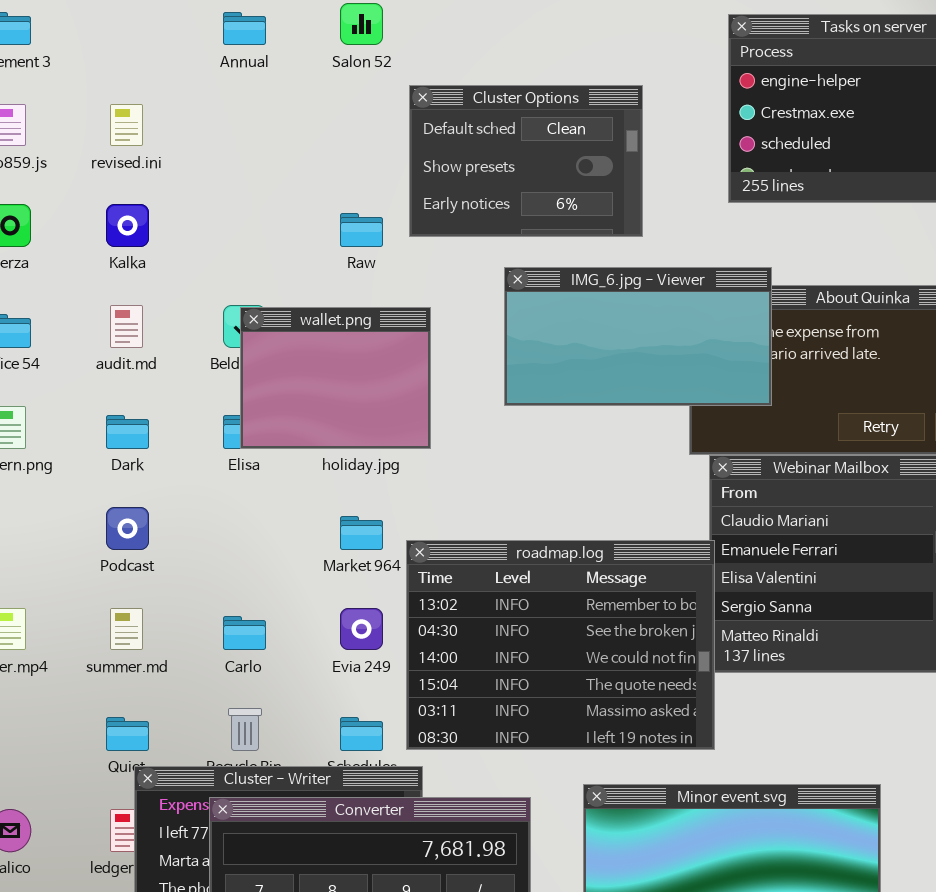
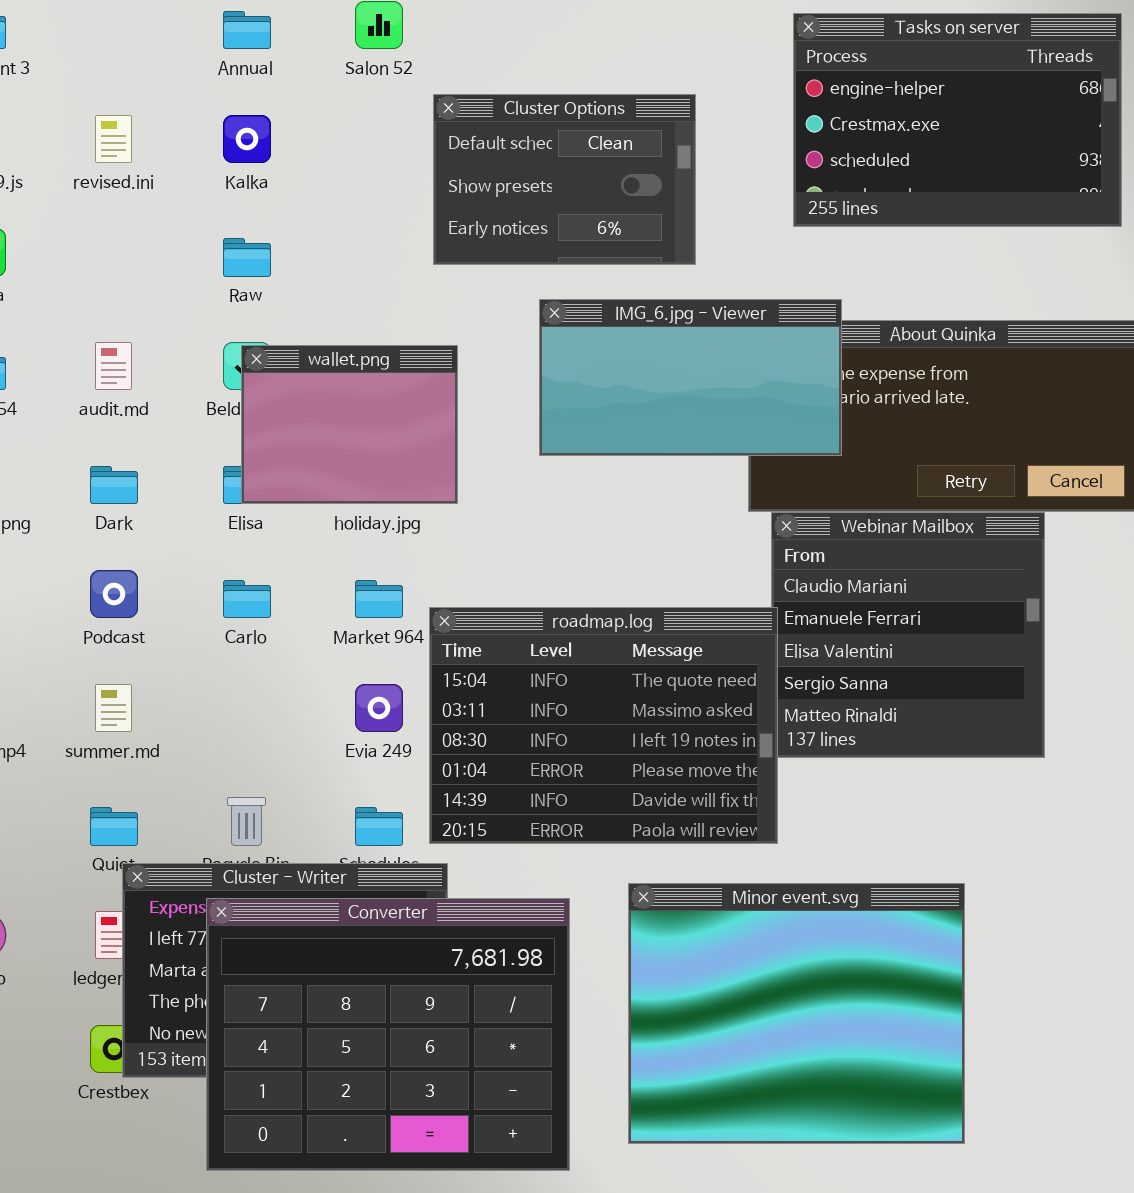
Kalka: [106,204,149,247] -> [223,115,271,163], moved
Raw: [340,213,383,247] -> [223,238,271,277], moved
roadmap.log: [406,540,715,750] -> [429,607,778,844], scrolled down 3 rows
Carlo: [223,616,266,650] -> [223,580,271,618], moved

